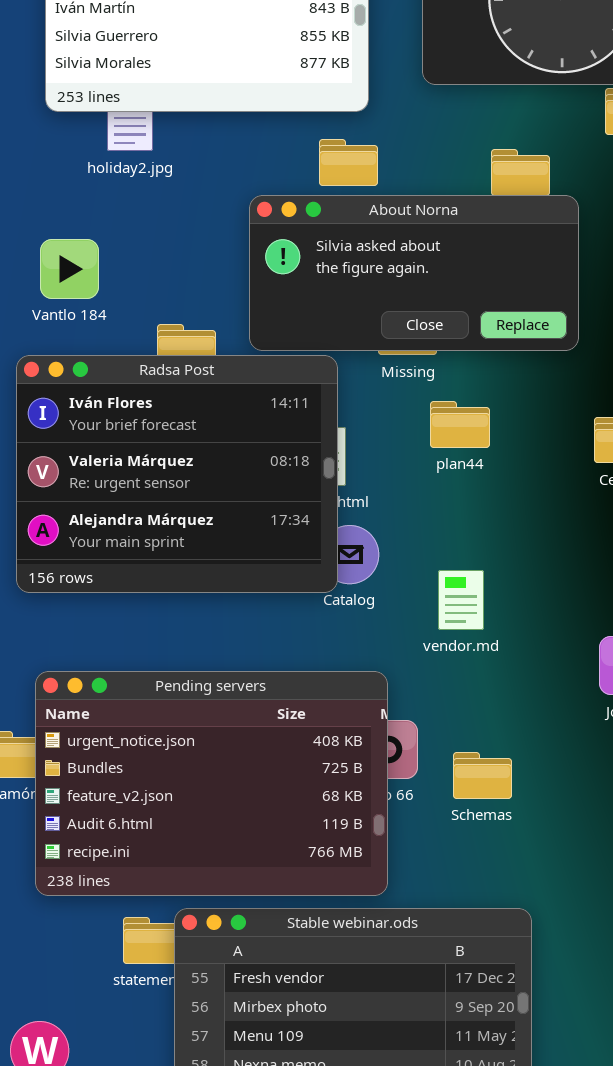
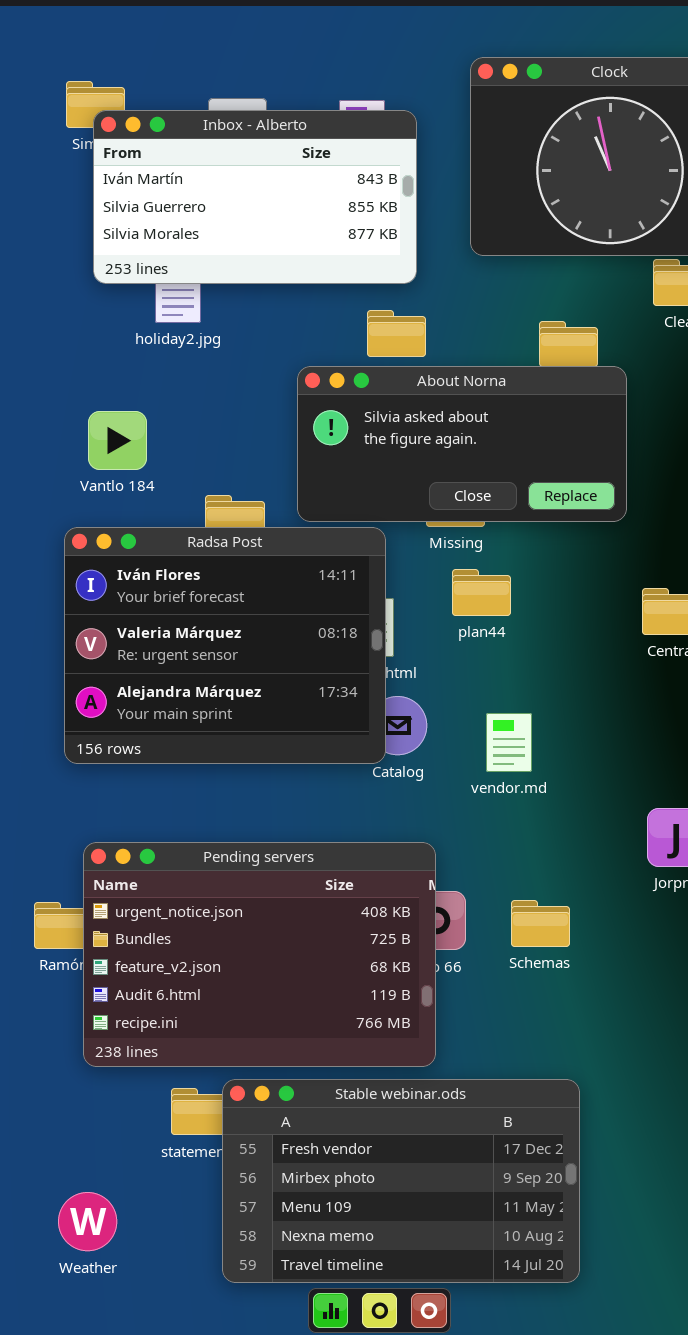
plan44: [430,401,490,448] -> [452,569,511,616], moved
vendor.md: [438,570,484,630] -> [486,713,532,772], moved
Schemas: [453,752,512,799] -> [511,900,570,947], moved

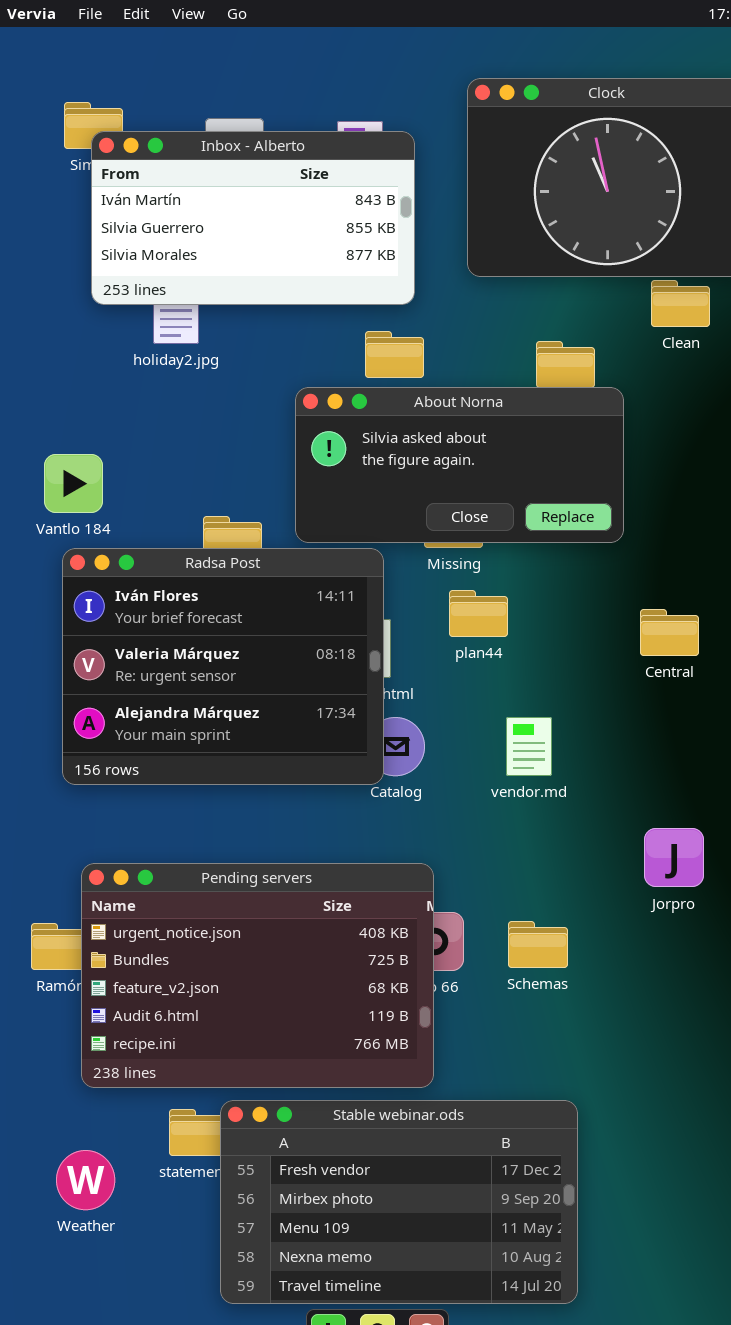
Vantlo 184: [88,411,147,470] -> [44,454,103,513], moved
vendor.md: [486,713,532,772] -> [506,717,552,776], moved
Weather: [58,1192,117,1251] -> [56,1150,115,1210], moved

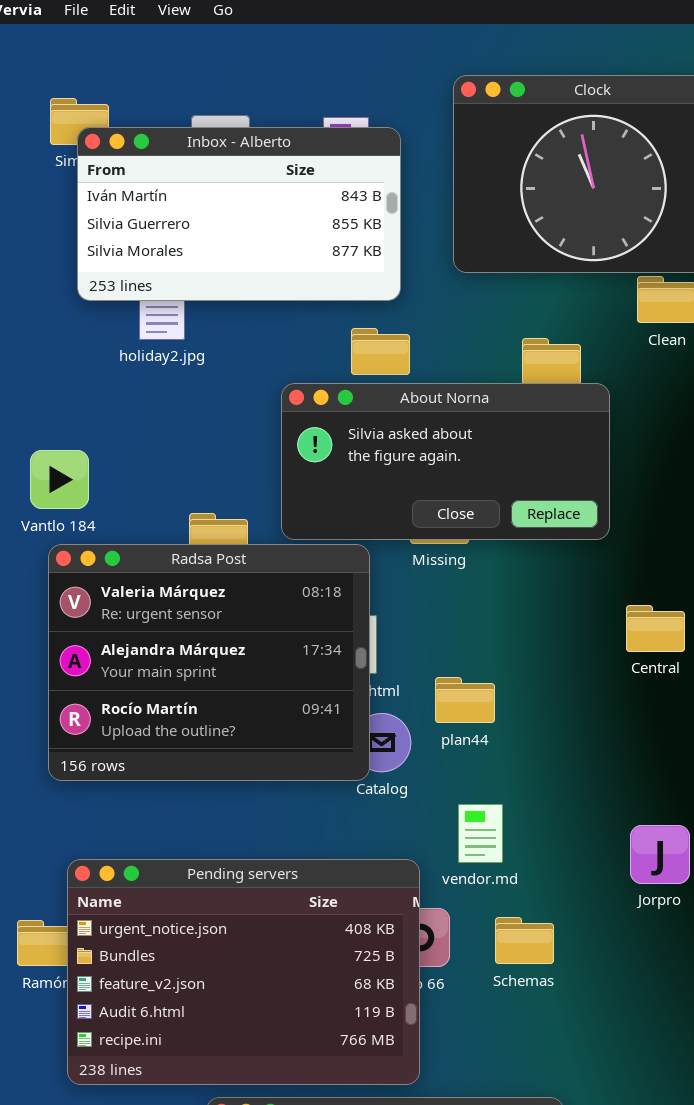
Radsa Post: [62,548,384,785] -> [48,544,370,781], scrolled down 1 row
plan44: [449,590,508,637] -> [435,677,495,723], moved
vendor.md: [506,717,552,776] -> [458,804,503,863], moved

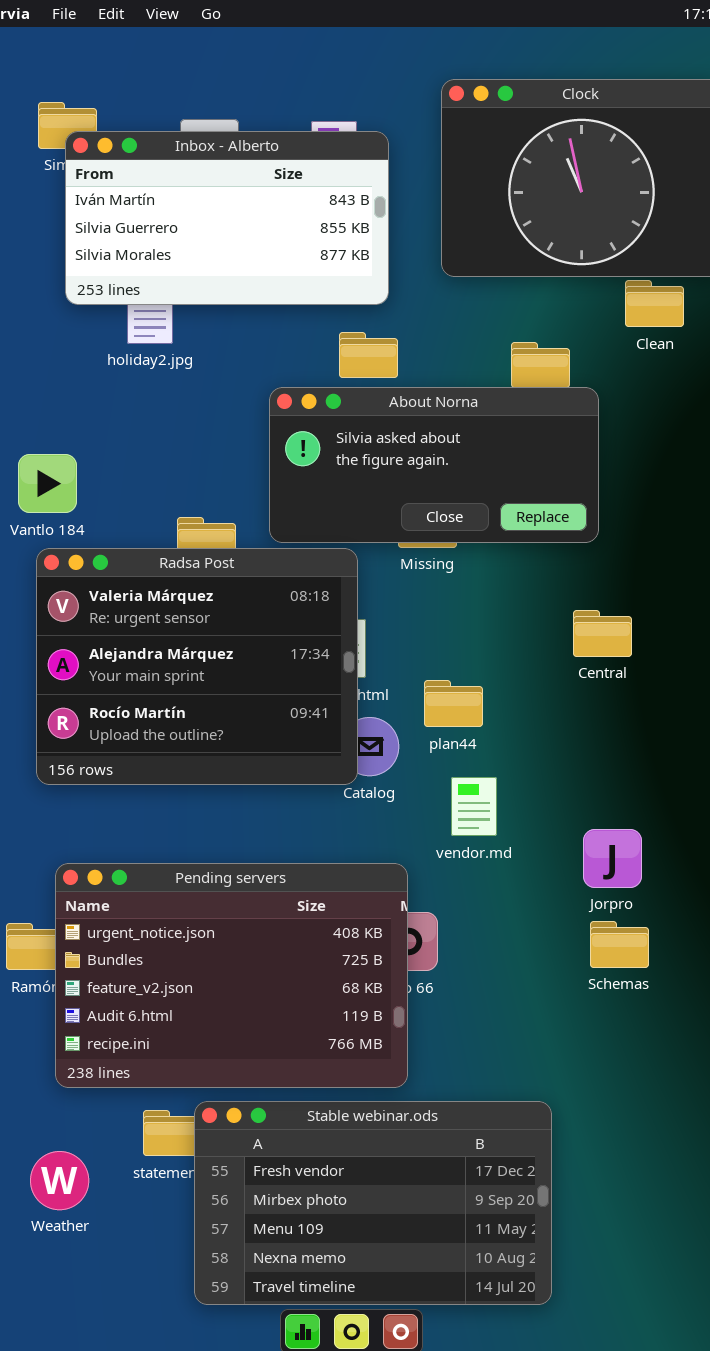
Central: [626,605,685,652] -> [573,610,632,657], moved
vendor.md: [458,804,503,863] -> [451,777,497,836], moved
Jorpro: [630,825,690,884] -> [583,829,642,888], moved
Schemas: [495,917,554,964] -> [590,921,649,968], moved

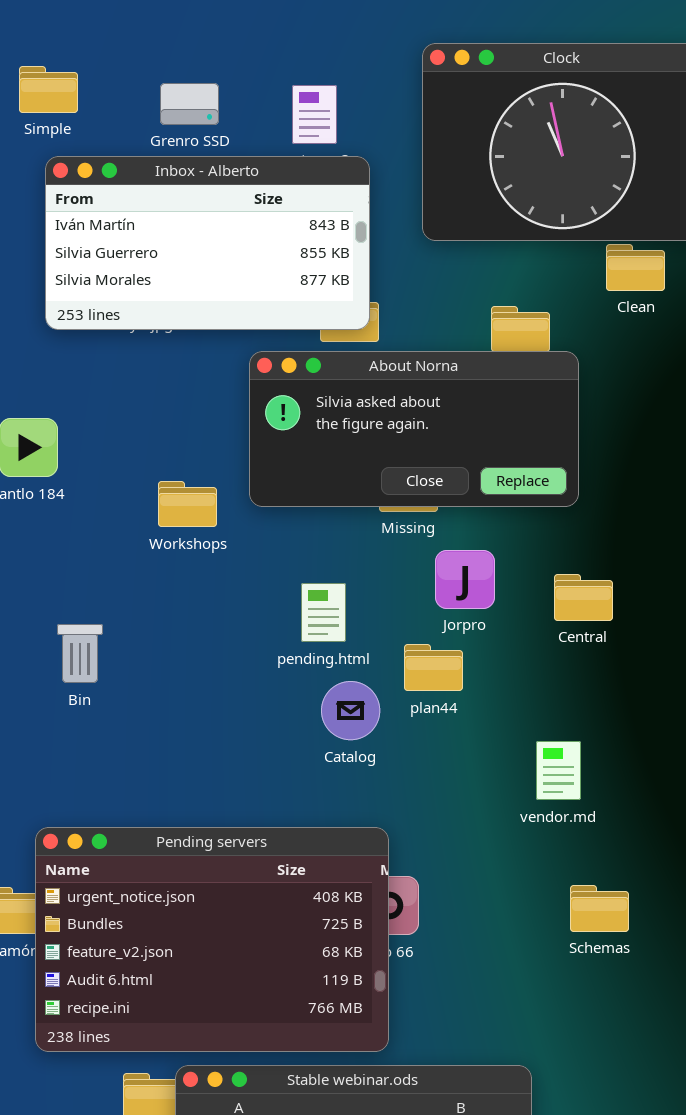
Inbox - Alberto: [65,131,389,305] -> [45,156,370,330], moved
Radsa Post: [36,548,358,785] -> none, closed
vendor.md: [451,777,497,836] -> [536,741,581,800], moved
Jorpro: [583,829,642,888] -> [435,550,495,609], moved

